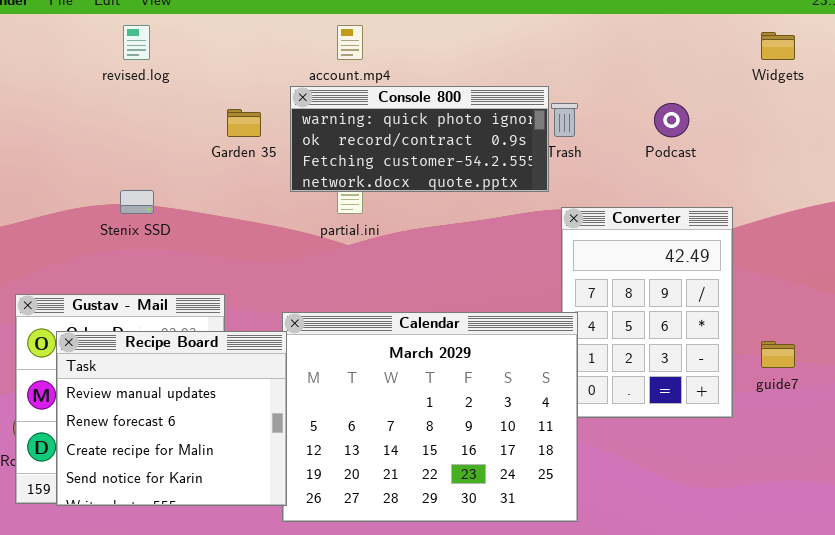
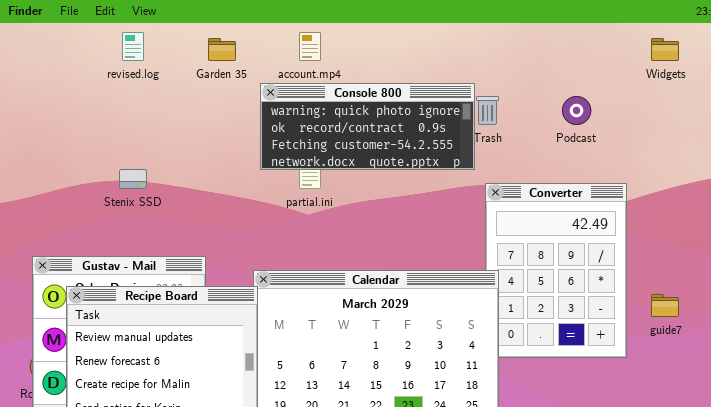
Garden 35: [227,109,261,137] -> [208,38,236,61], moved

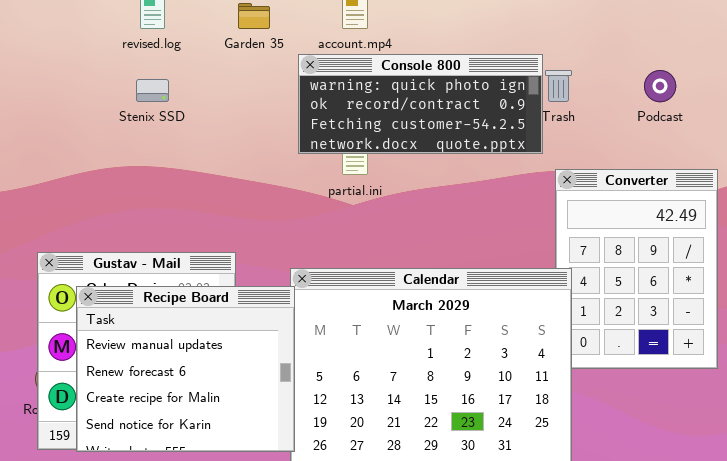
Stenix SSD: [119,169,147,189] -> [136,79,169,102], moved

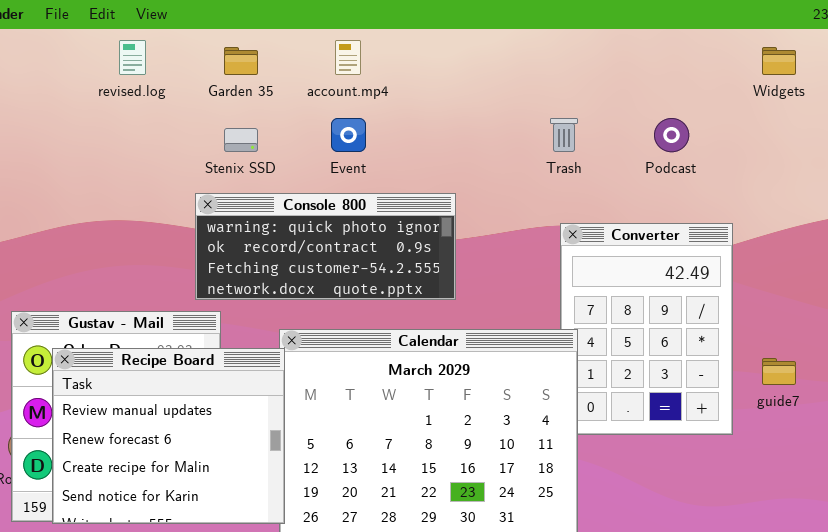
Console 800: [298,54,543,154] -> [195,193,456,300], moved
Stenix SSD: [136,79,169,102] -> [224,128,258,152], moved

